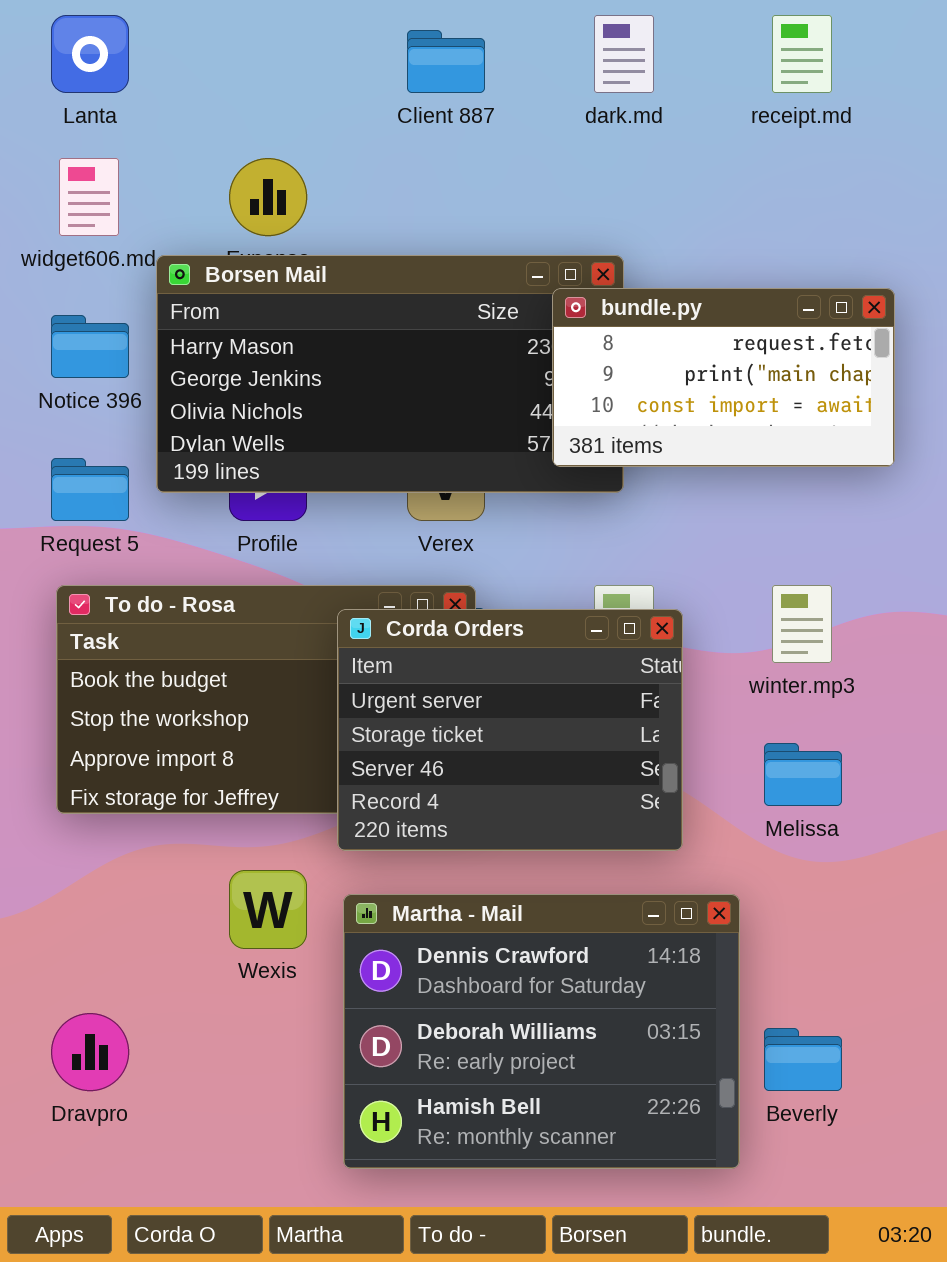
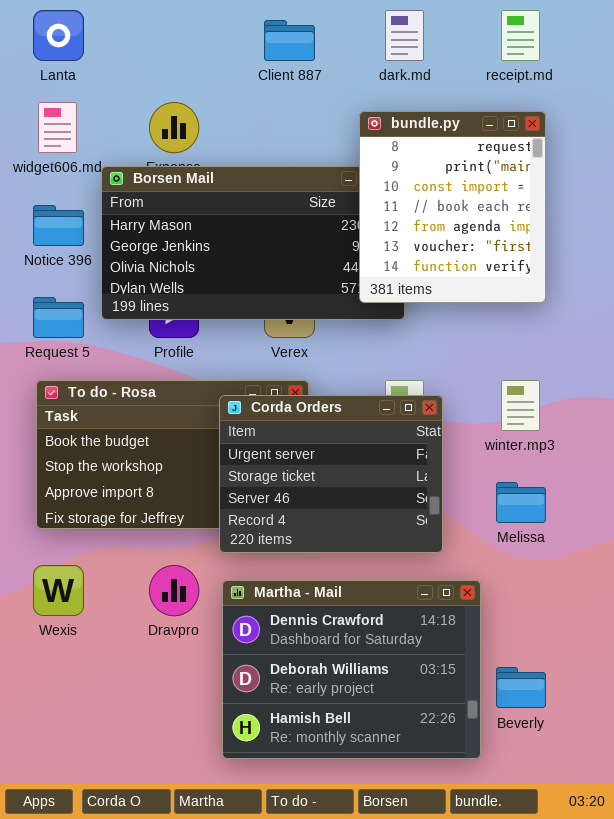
bundle.py: [552,288,895,467] -> [359,111,546,303], resized
Wexis: [229,870,307,949] -> [33,565,84,616], moved
Dravpro: [51,1013,129,1091] -> [149,565,199,616], moved

